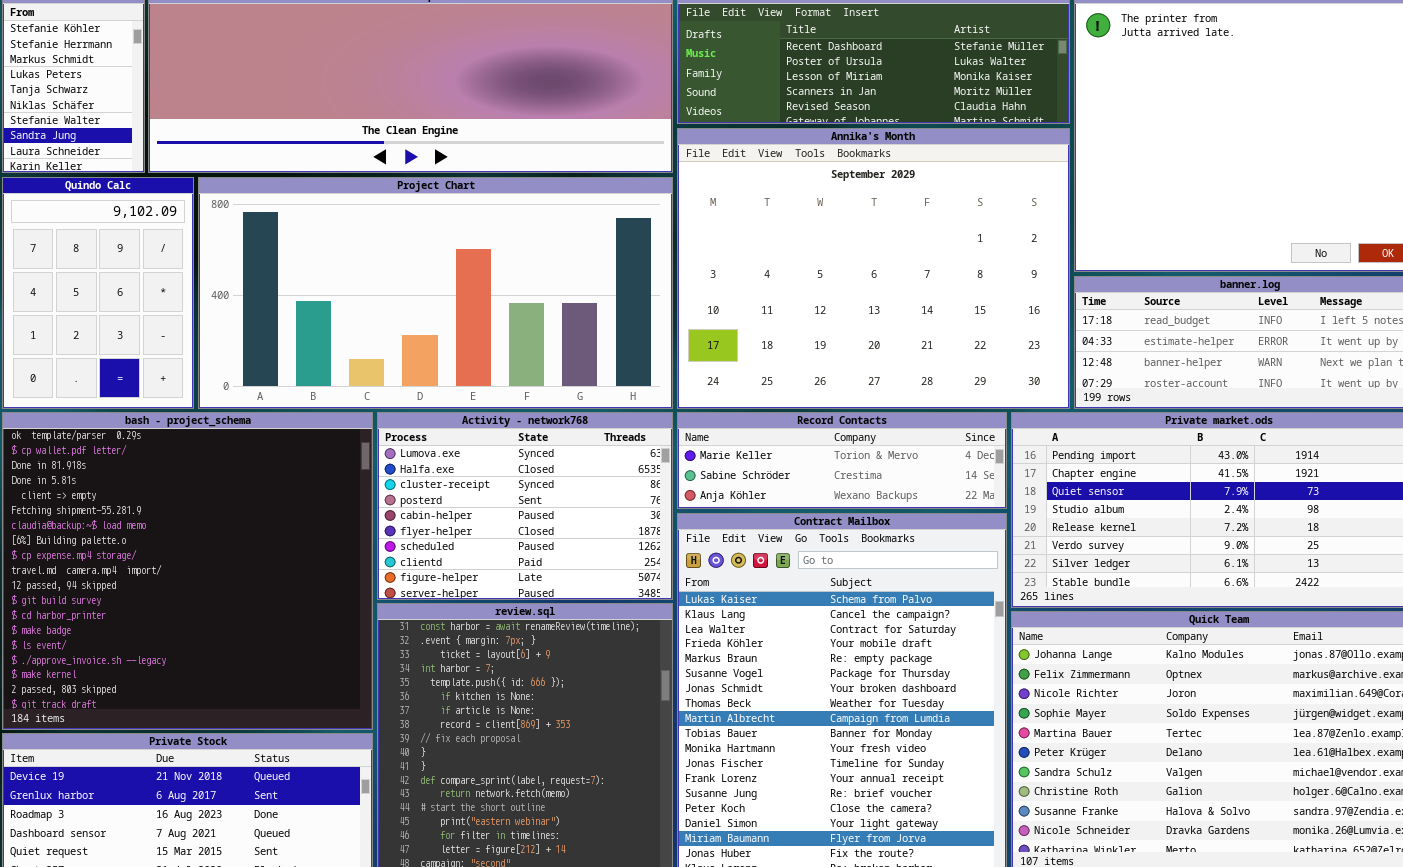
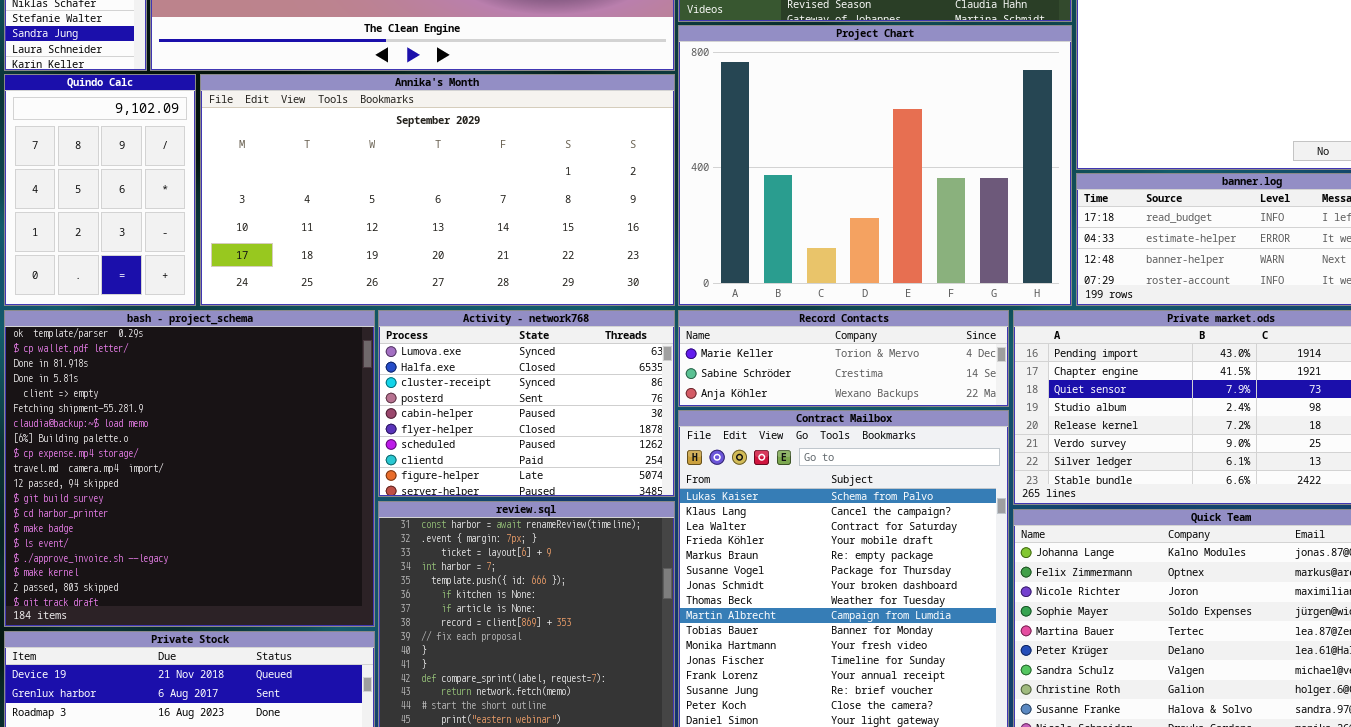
Annika's Month: [677,128,1070,409] -> [200,74,675,306], moved, resized
Project Chart: [198,177,673,409] -> [678,25,1072,306], moved, resized

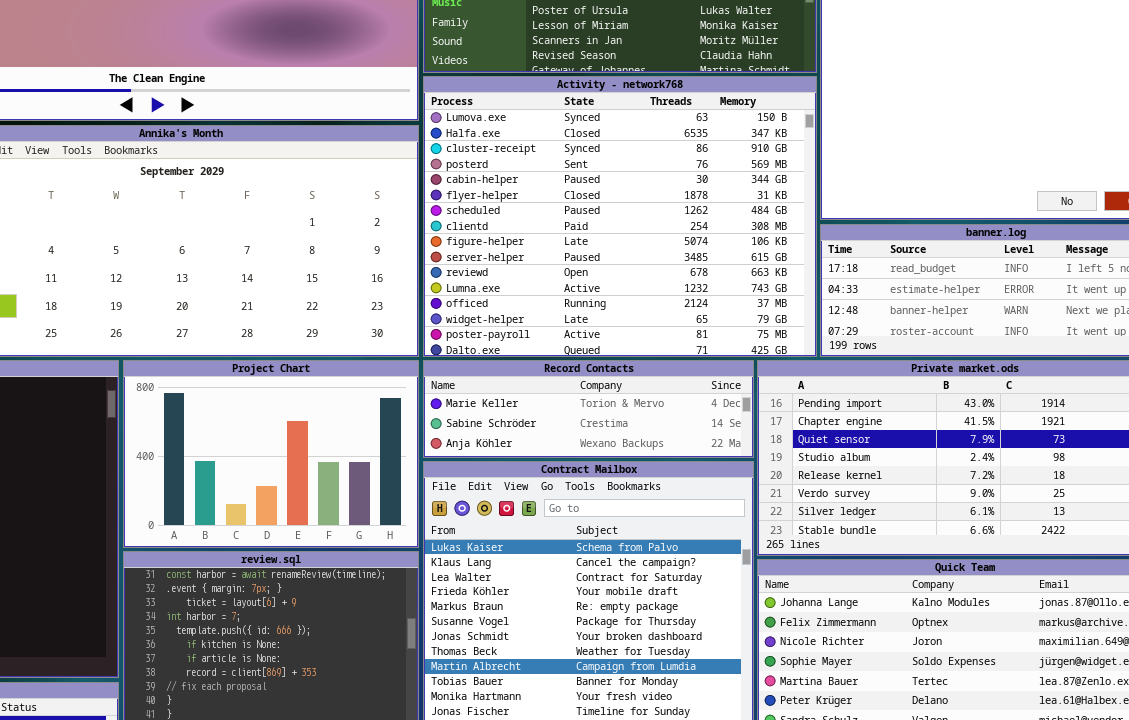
Project Chart: [678,25,1072,306] -> [123,360,419,548], moved, resized
Activity - network768: [378,310,675,497] -> [423,76,817,357], moved, resized

